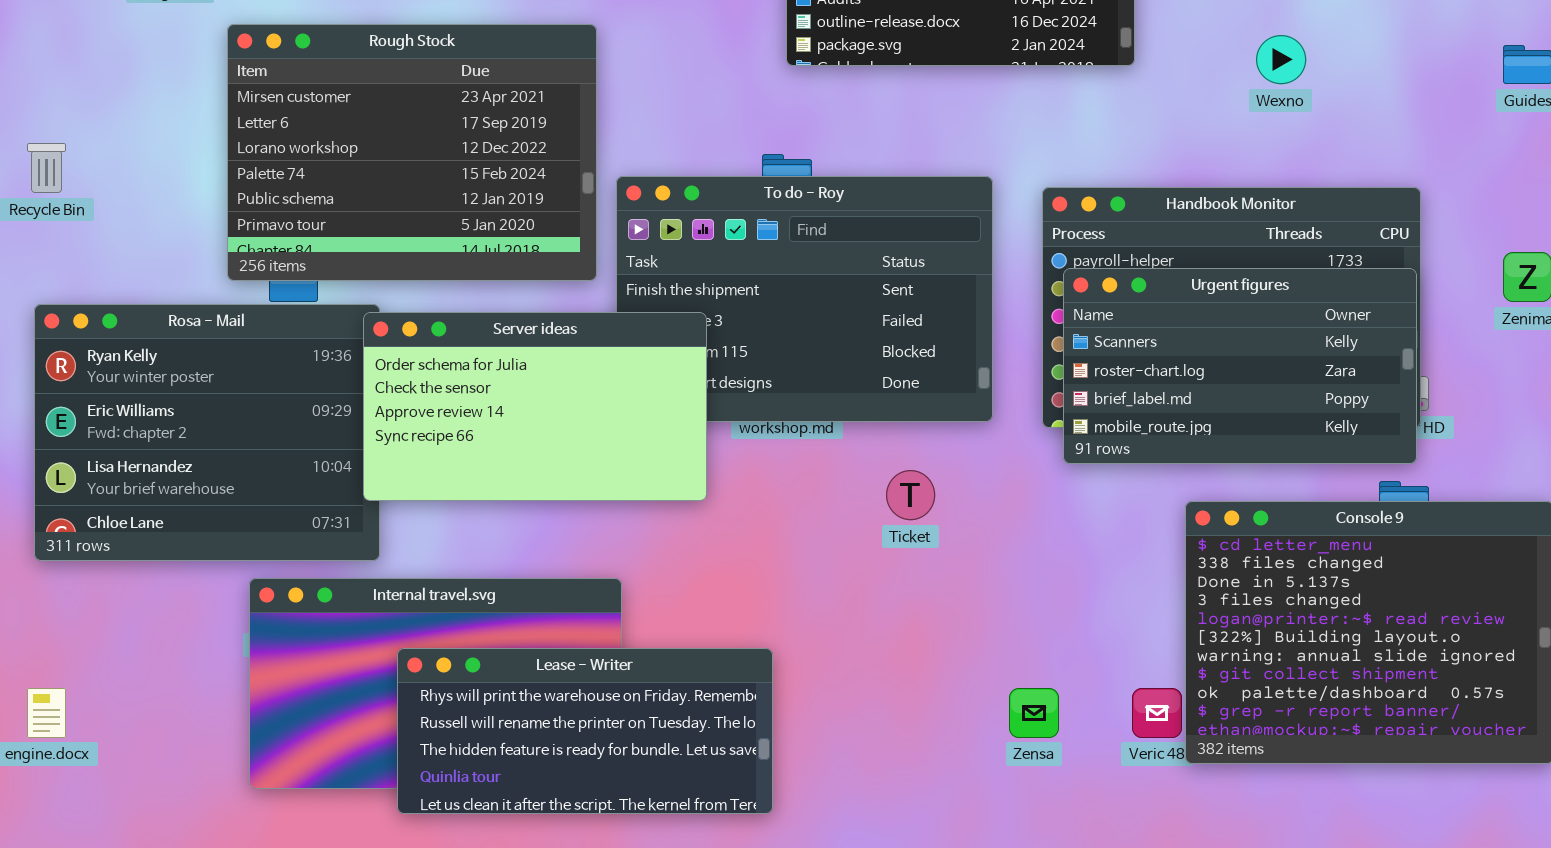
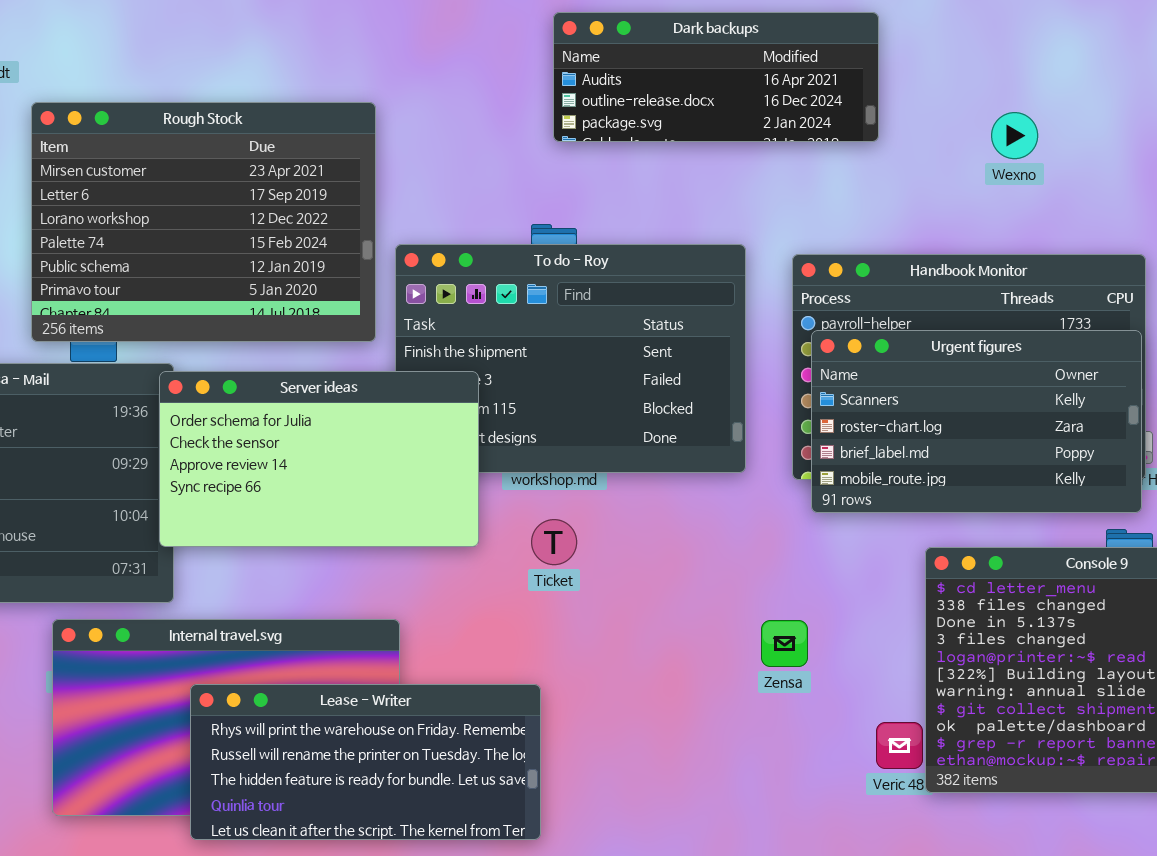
Ticket: [886,470,935,520] -> [531,519,577,565], moved
Zensa: [1009,688,1059,738] -> [761,620,808,667], moved

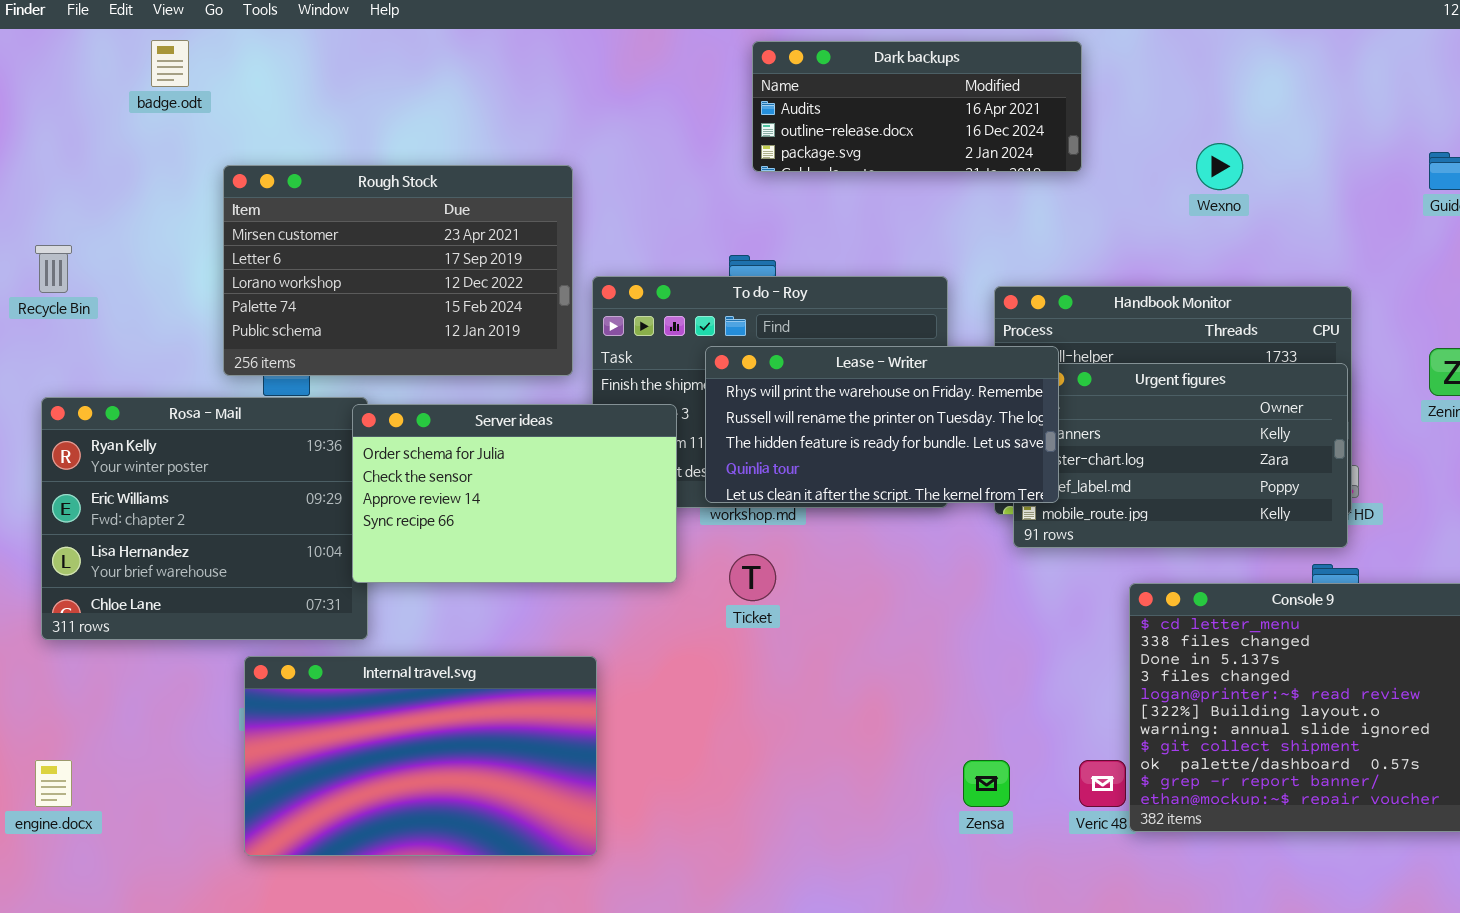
Rough Stock: [31,102,376,342] -> [223,165,573,376], resized
Zensa: [761,620,808,667] -> [963,760,1010,807], moved
Lease - Writer: [190,684,541,840] -> [705,346,1059,503], moved

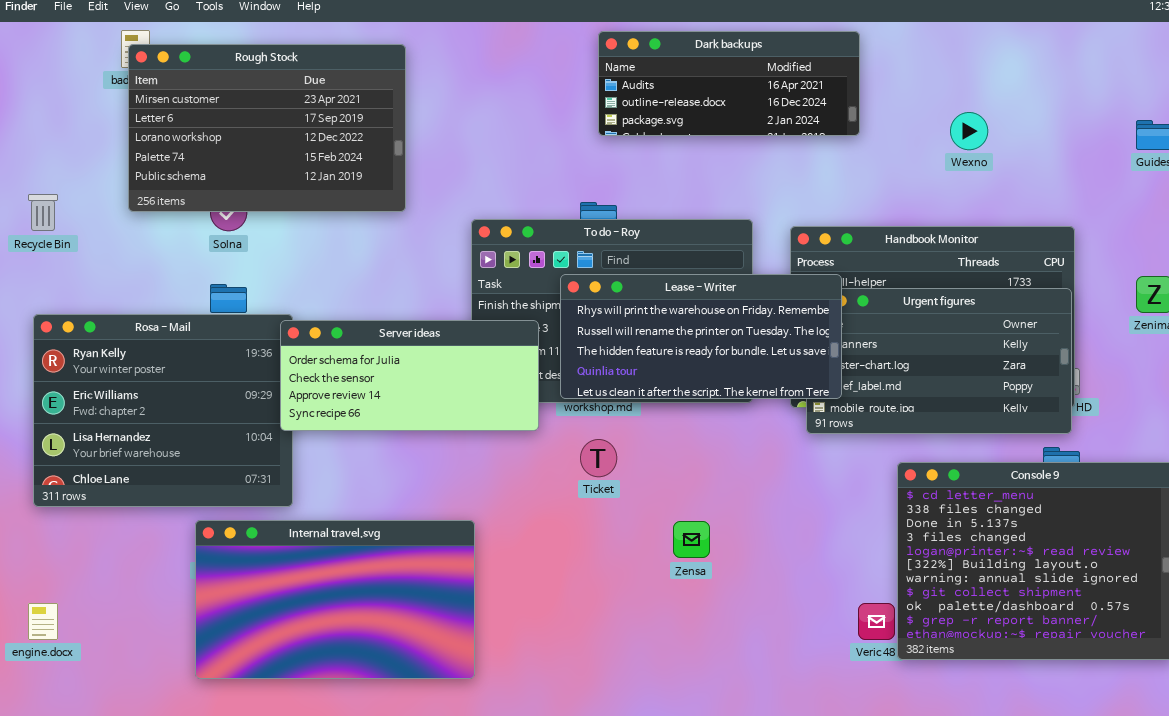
Rough Stock: [223,165,573,376] -> [128,44,406,212], moved
Server ideas: [352,404,677,583] -> [280,320,539,431], resized
Zensa: [963,760,1010,807] -> [673,521,710,558], moved

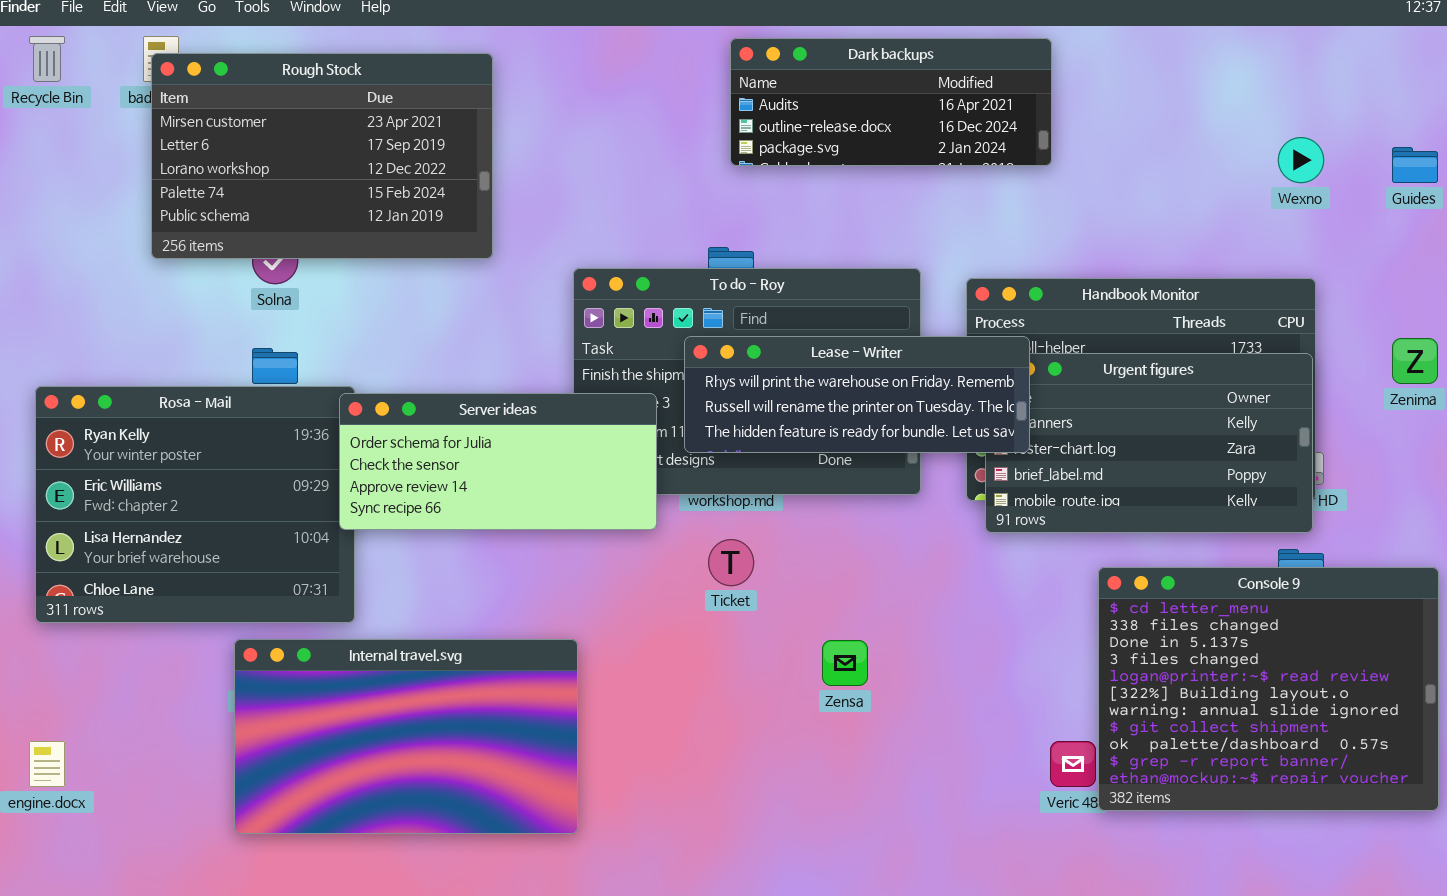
Wexno: [950,112,988,150] -> [1278,137,1324,183], moved
Recycle Bin: [28,194,58,231] -> [29,36,65,82], moved
Lease - Writer: [560,274,842,399] -> [684,336,1030,453], resized

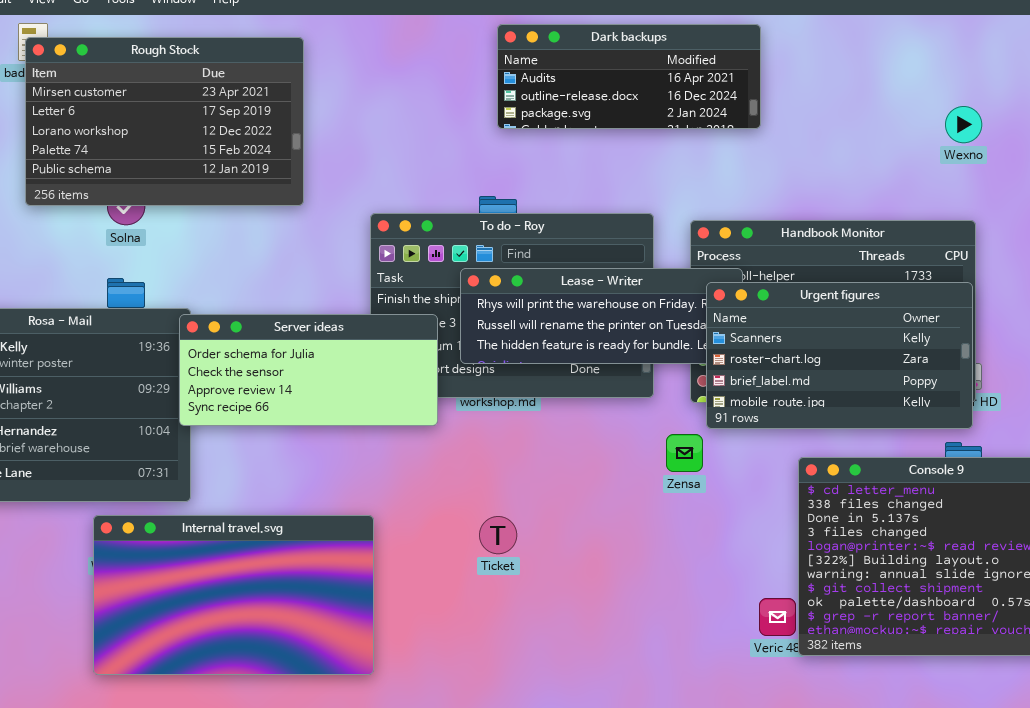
Urgent figures: [985,353,1313,533] -> [706,282,973,429], raised
Ticket: [708,539,754,586] -> [479,516,517,554], moved
Zensa: [822,640,868,686] -> [666,434,703,472], moved

